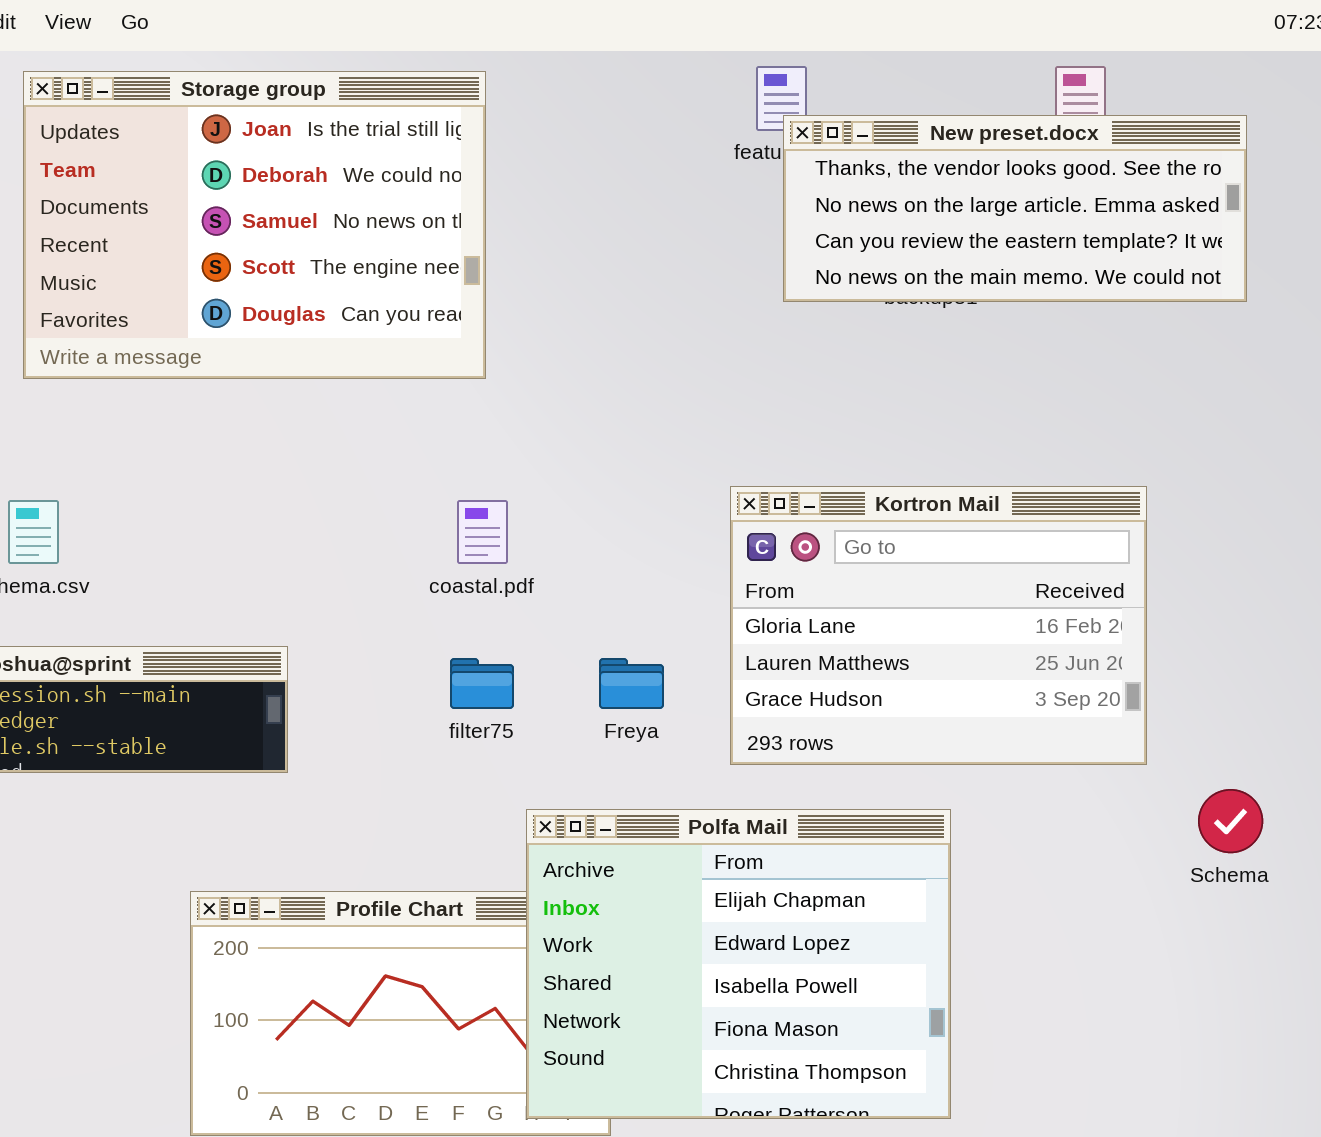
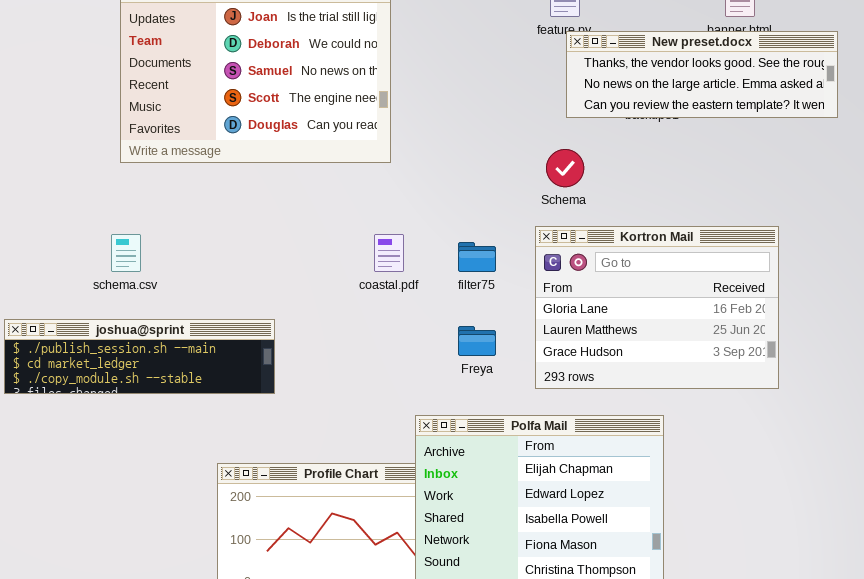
New preset.docx: [783,115,1247,302] -> [566,31,838,118], resized
filter75: [450,658,514,709] -> [458,242,496,272], moved
Schema: [1198,789,1263,853] -> [546,149,584,187], moved

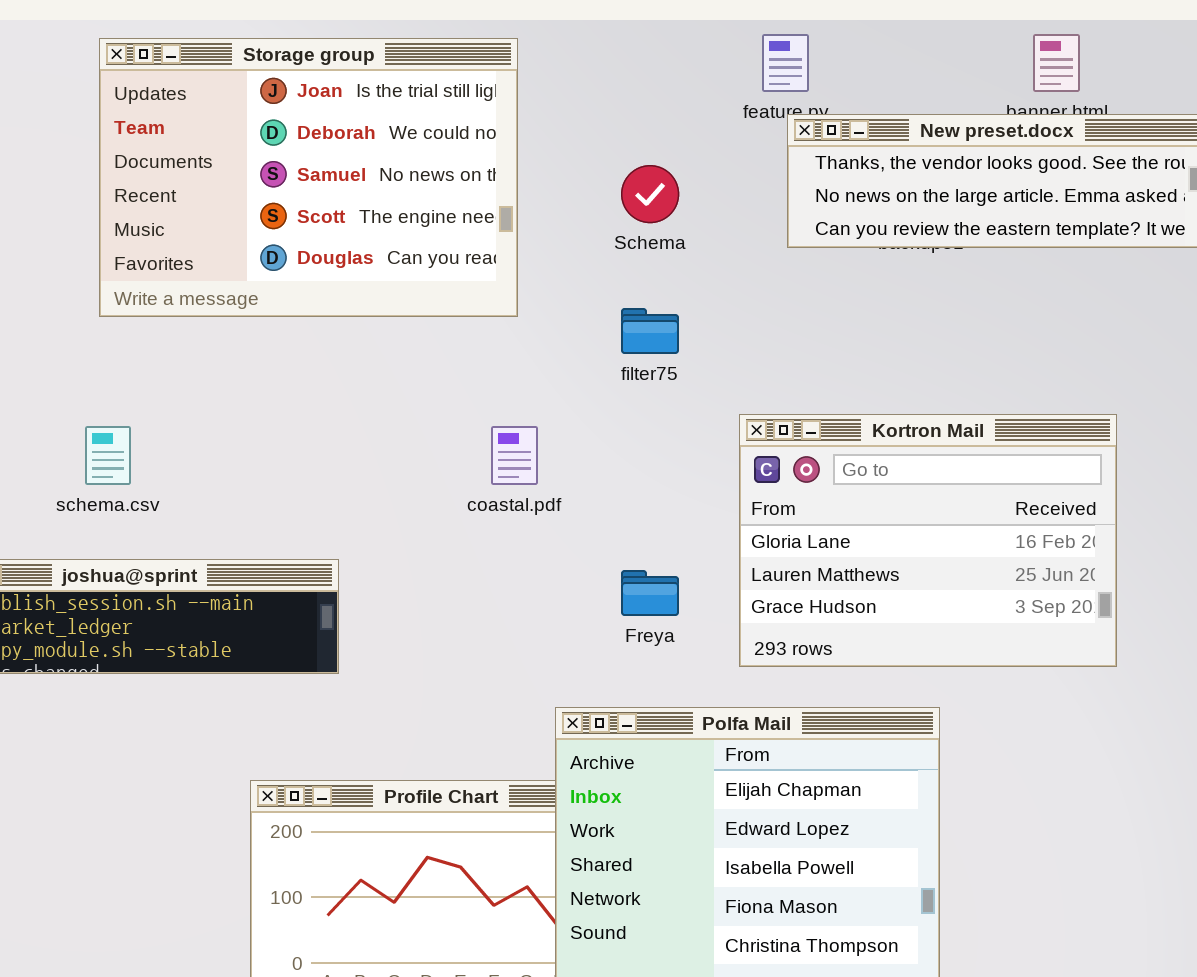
Schema: [546,149,584,187] -> [621,165,679,223], moved
filter75: [458,242,496,272] -> [621,308,679,354], moved

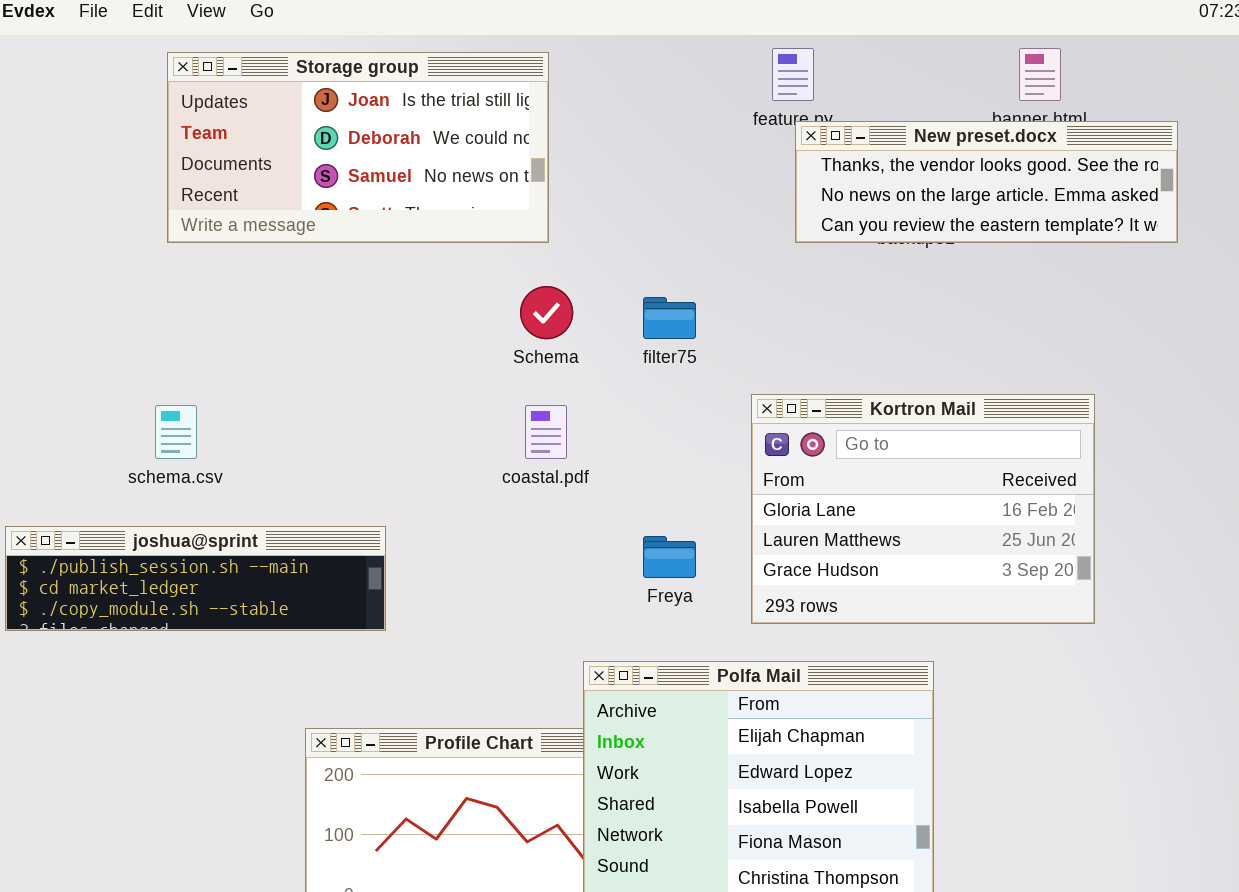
Storage group: [99,38,518,317] -> [167,52,549,243], resized
Schema: [621,165,679,223] -> [520,286,573,339], moved

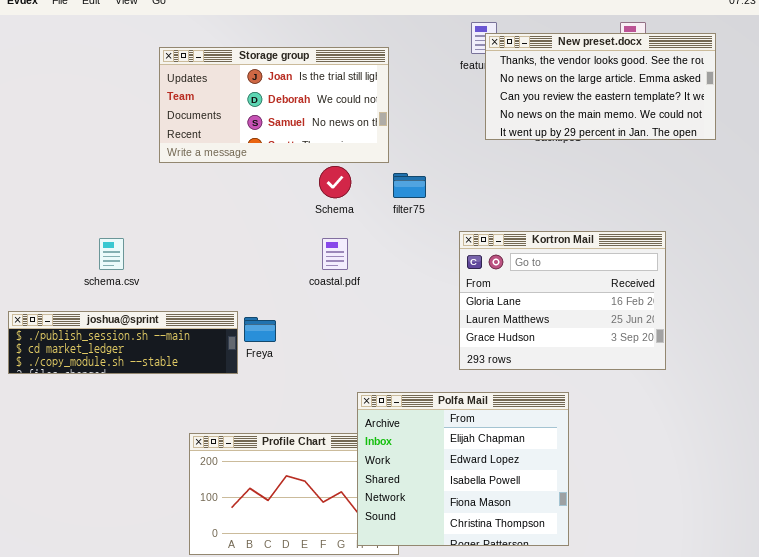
Storage group: [167,52,549,243] -> [159,47,389,163], moved
New preset.docx: [795,121,1178,243] -> [485,33,716,140], resized
Freya: [643,536,696,578] -> [244,317,276,342], moved

